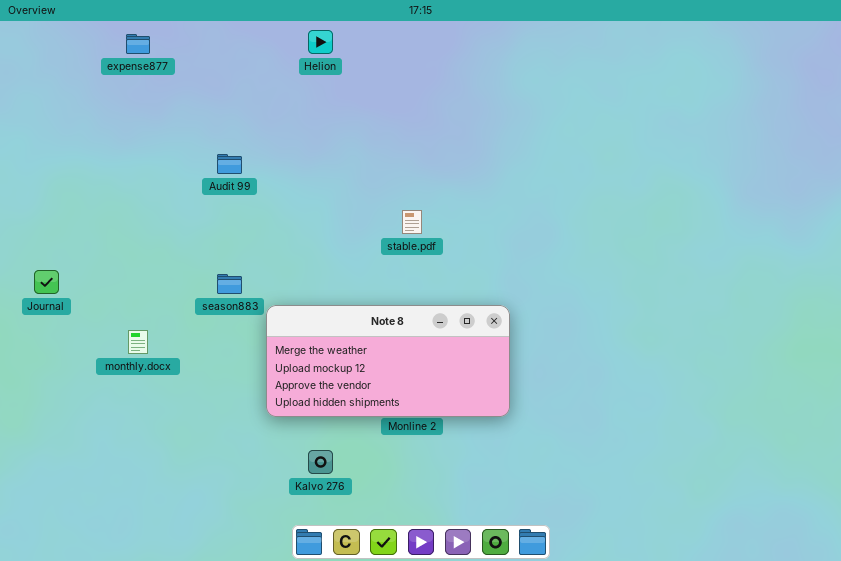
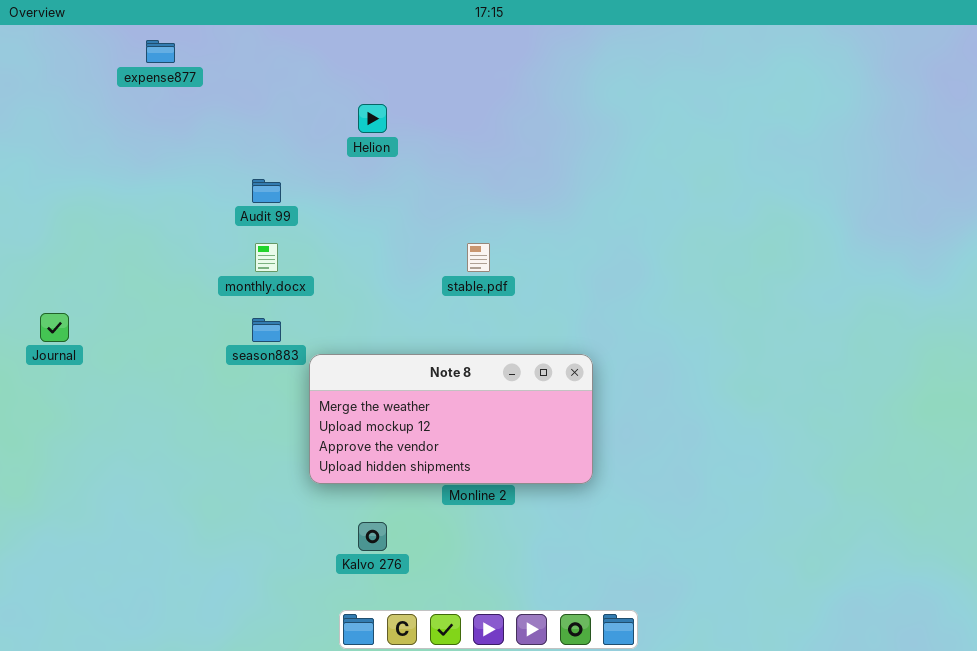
Helion: [308,30,333,54] -> [358,104,387,133], moved
monthly.docx: [128,330,148,354] -> [255,243,278,272], moved

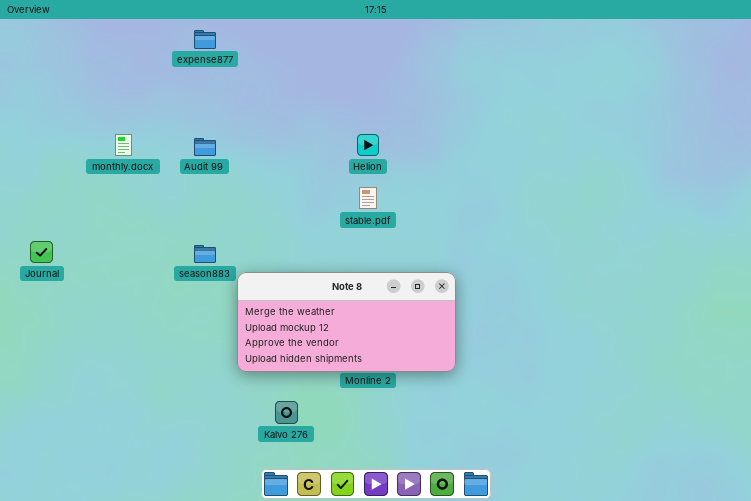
expense877: [146,40,175,63] -> [194,30,216,49], moved
Helion: [358,104,387,133] -> [357,134,379,156], moved
monthly.docx: [255,243,278,272] -> [115,134,132,156], moved

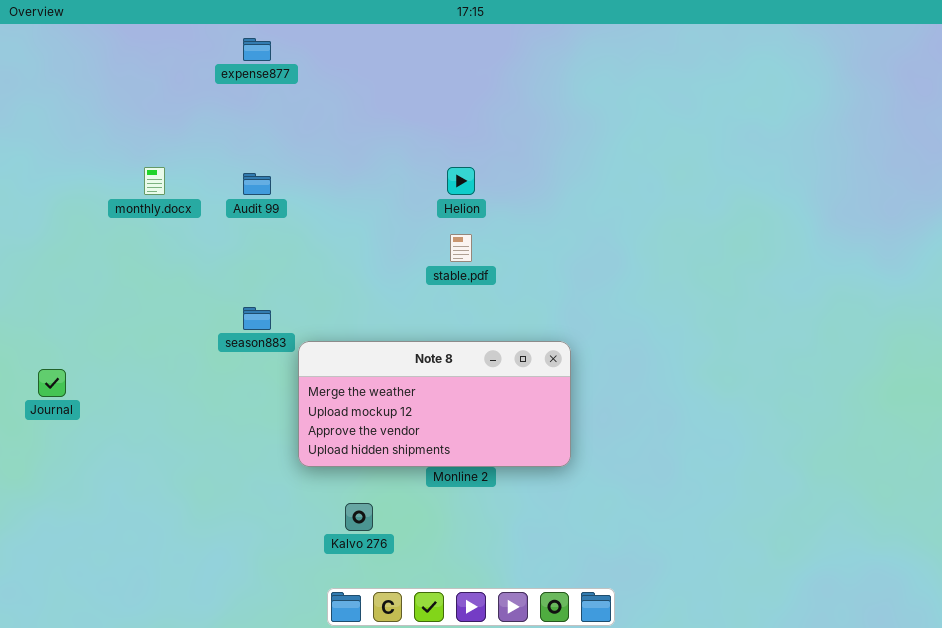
Journal: [30,241,53,263] -> [38,369,66,397], moved

